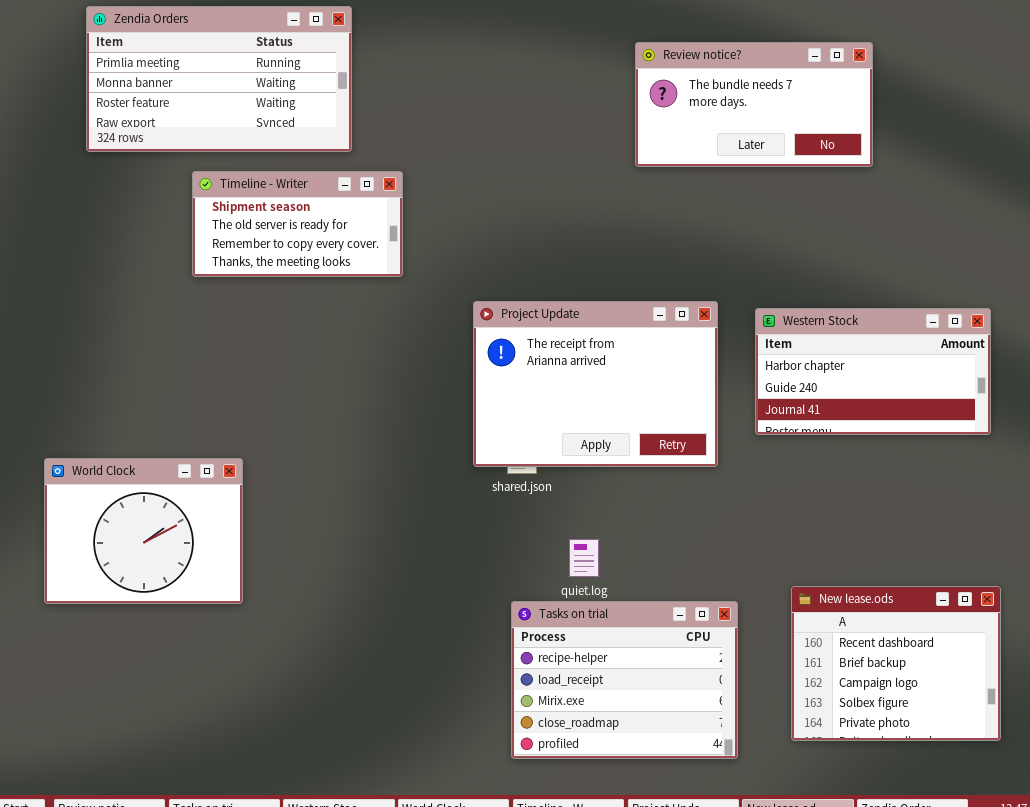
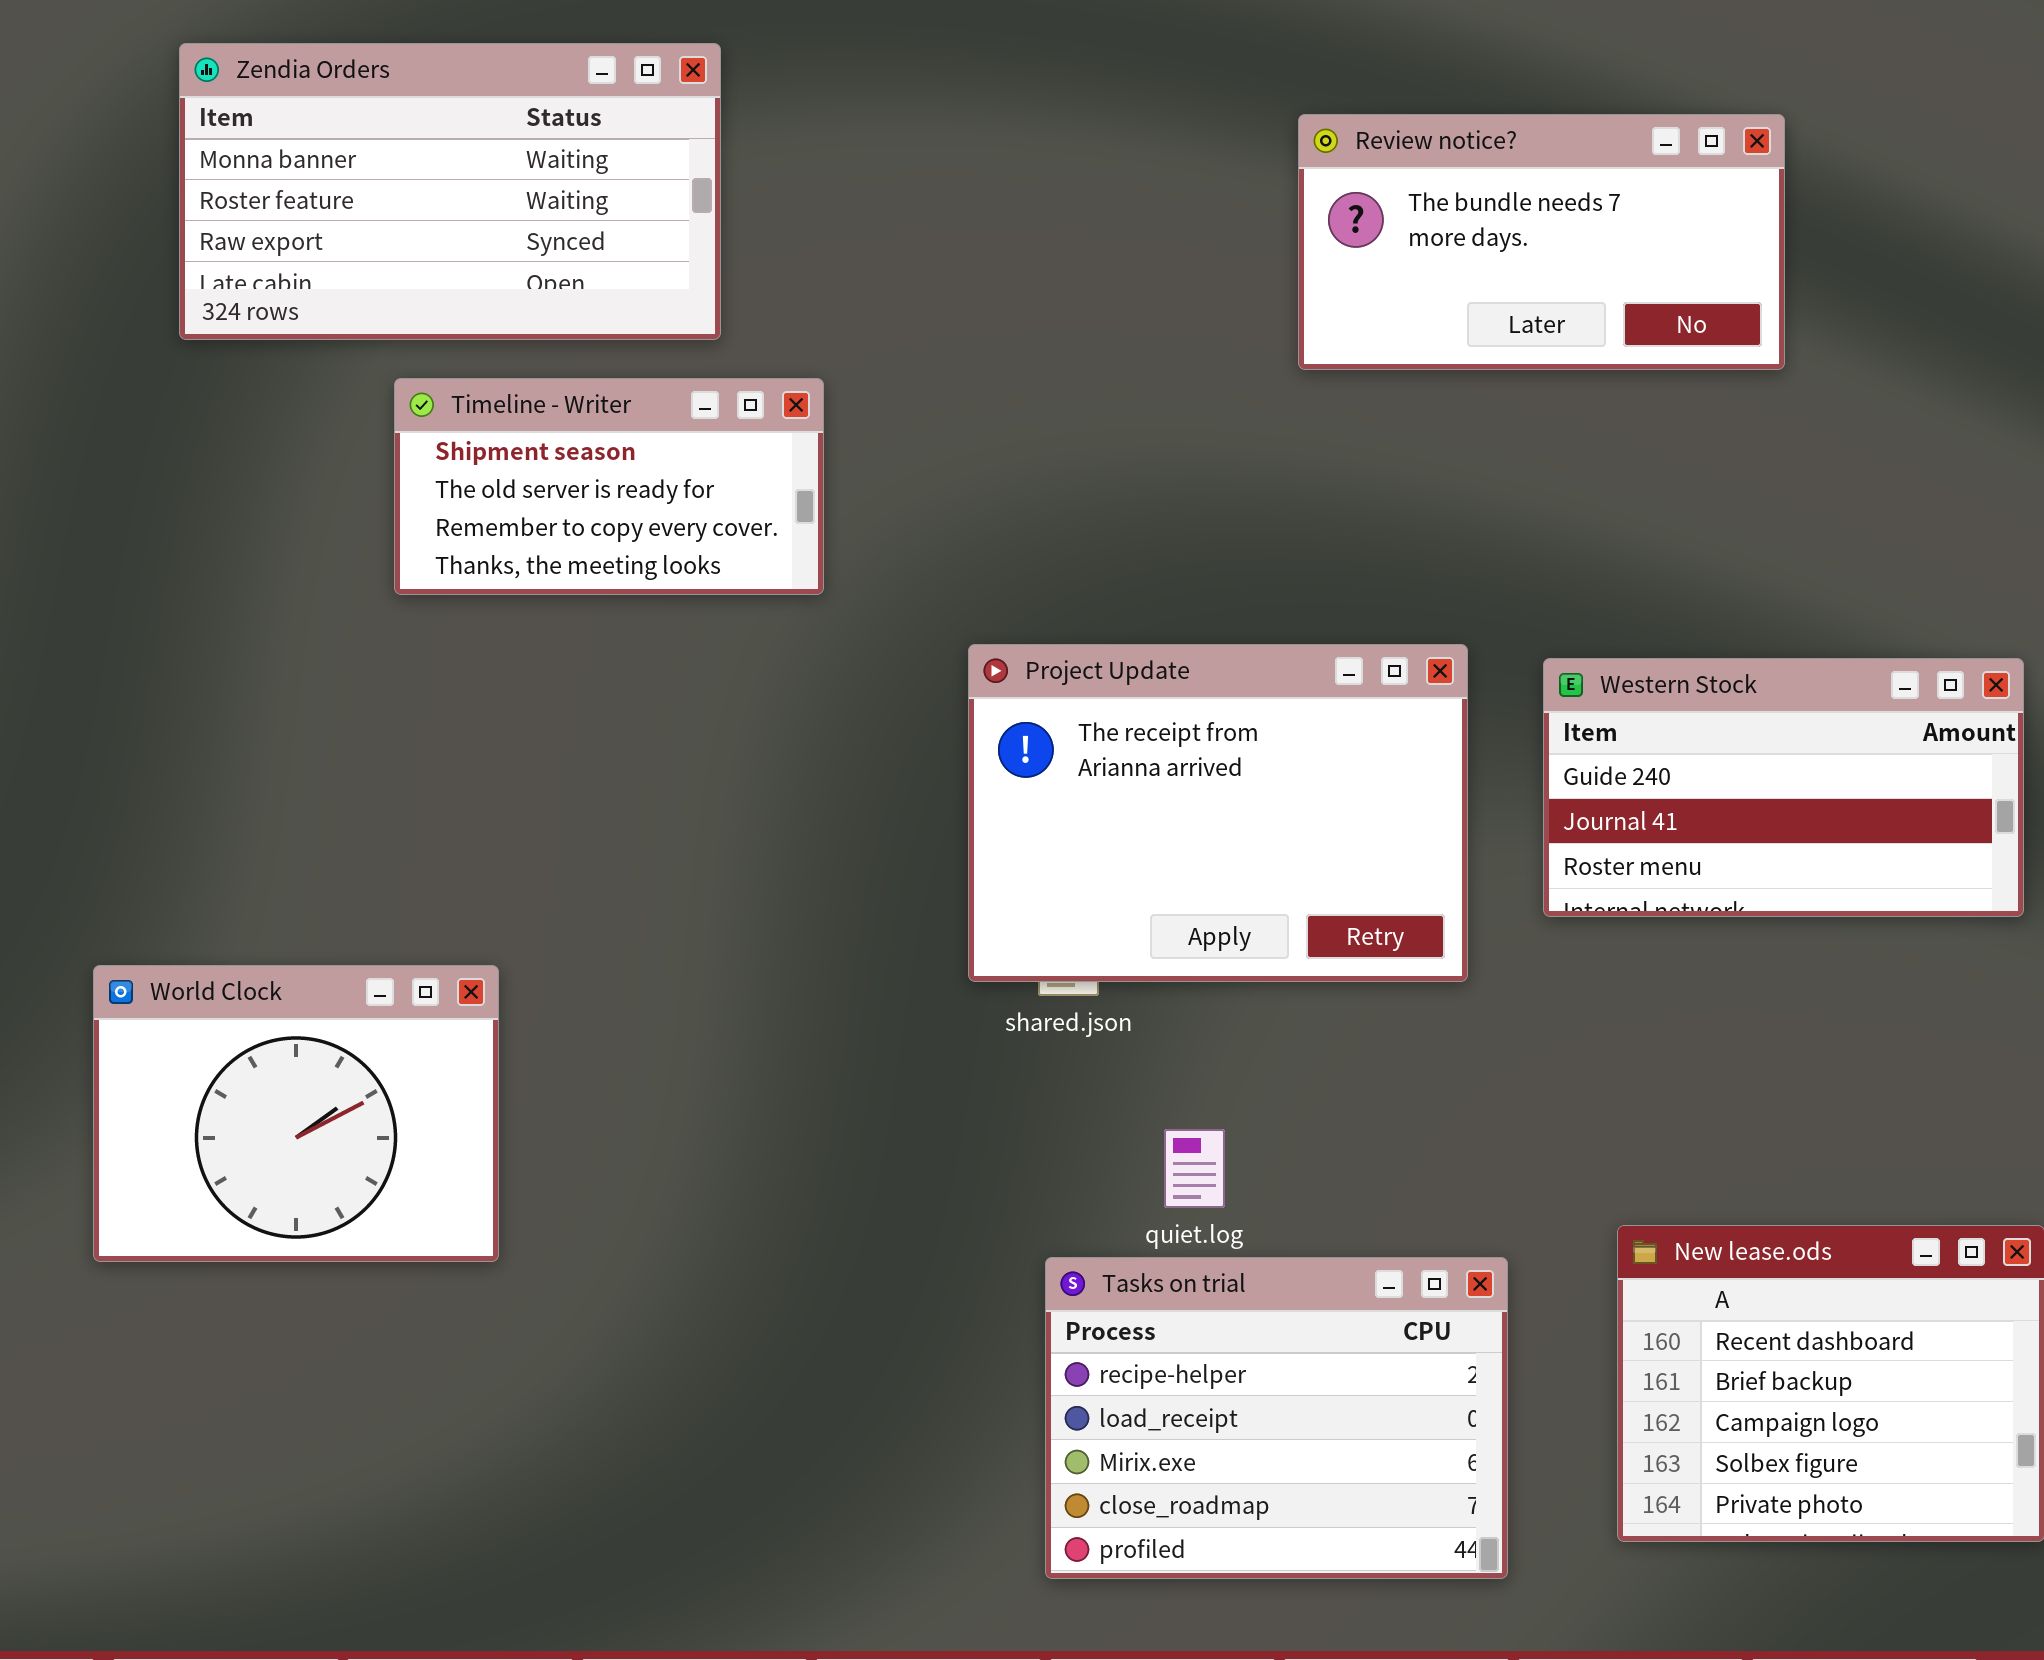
Zendia Orders: [86,6,352,152] -> [179,43,721,340], scrolled down 1 row
Western Stock: [755,308,991,435] -> [1543,658,2024,917], scrolled down 1 row

